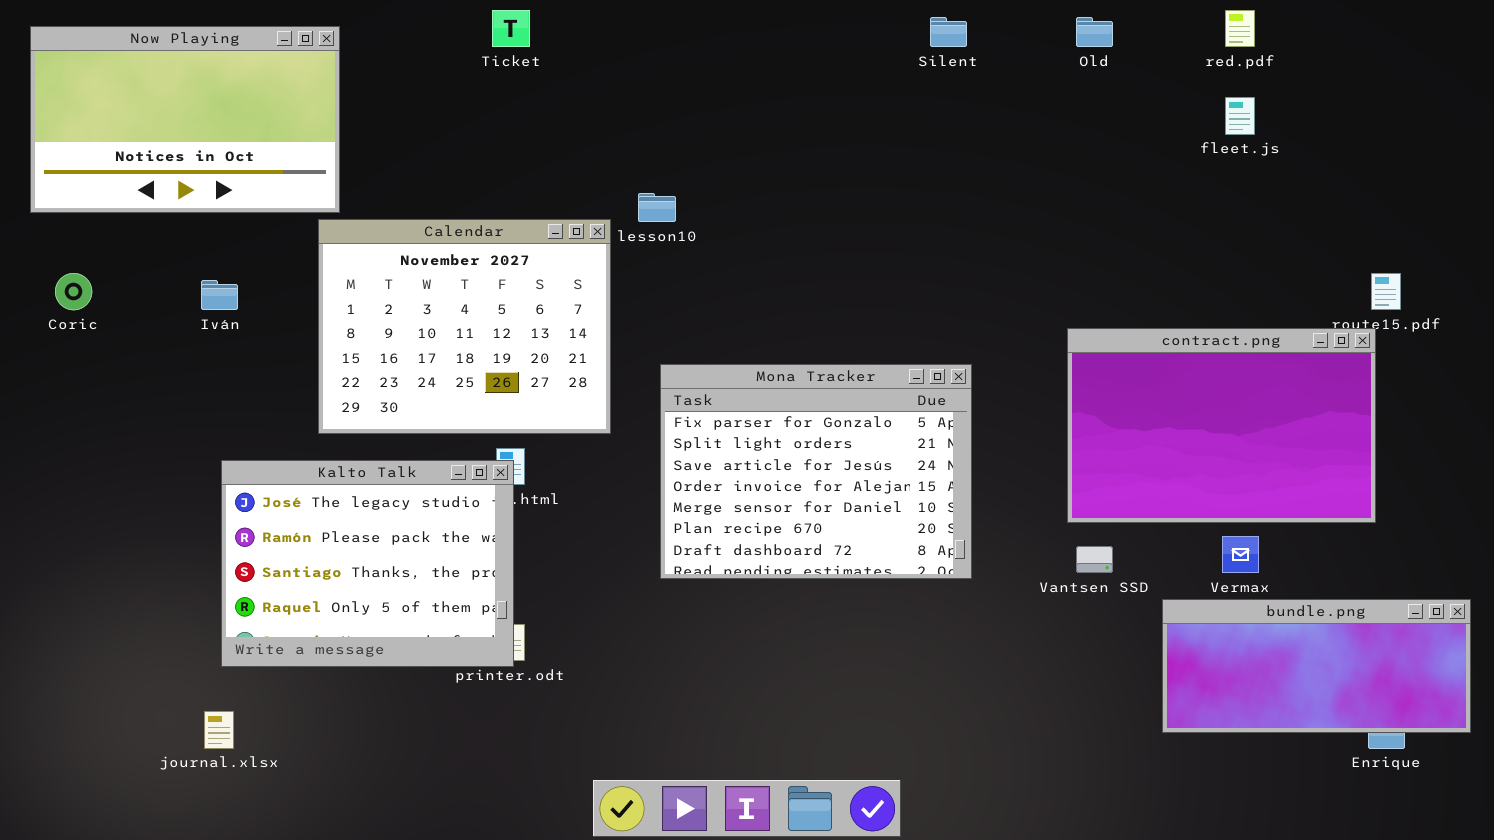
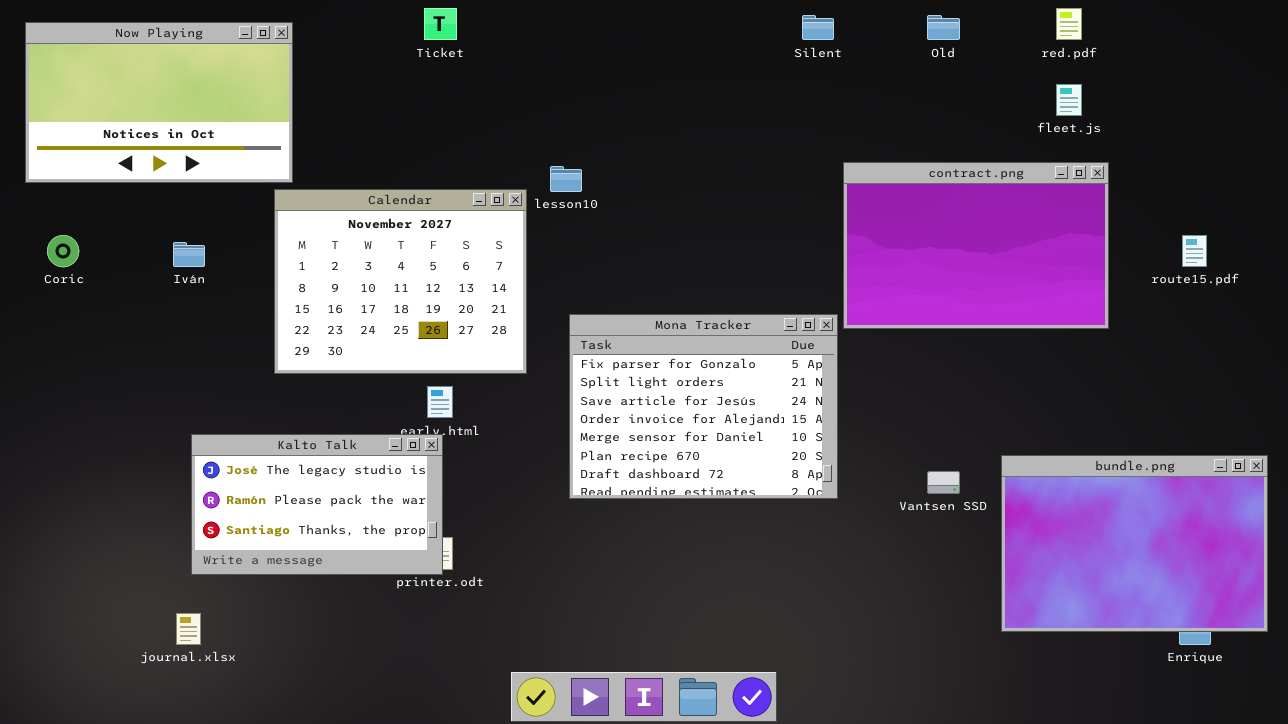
contract.png: [1067,328,1376,523] -> [843,162,1109,329], moved
Kalto Talk: [221,460,514,667] -> [191,434,443,575], resized
bundle.png: [1162,599,1471,733] -> [1001,455,1268,632], resized

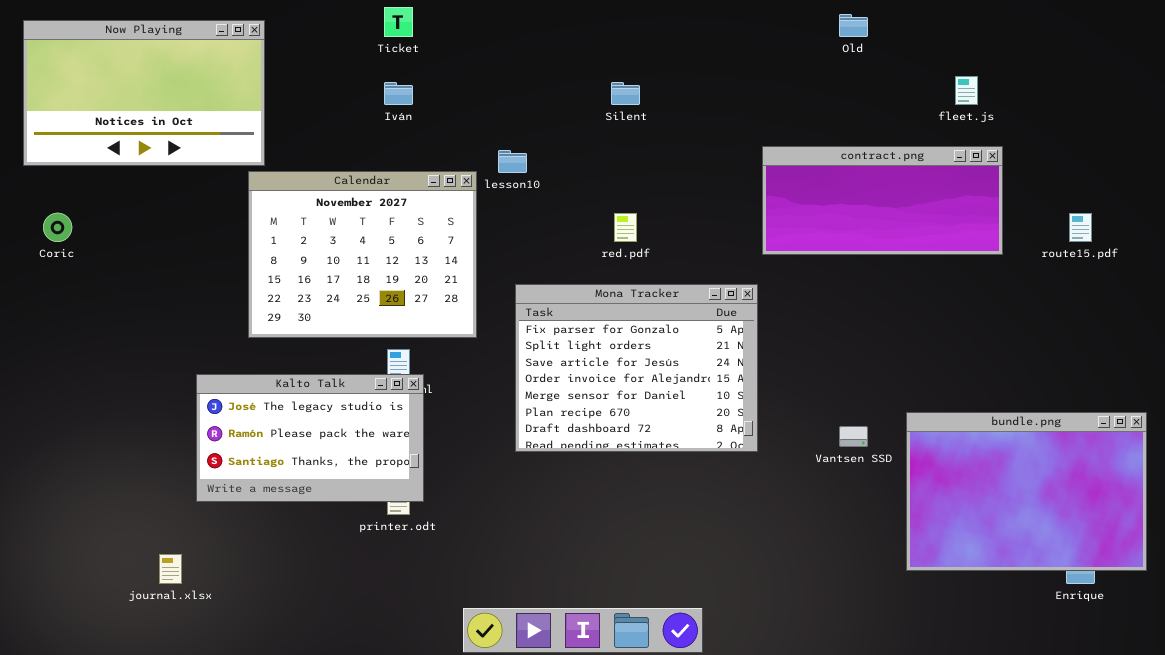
red.pdf: [1056,8,1082,40] -> [614,213,637,242], moved
Silent: [802,15,834,40] -> [611,82,640,105], moved
contract.png: [843,162,1109,329] -> [762,146,1003,255], resized
Iván: [173,242,205,267] -> [384,82,413,105], moved
Kalto Talk: [191,434,443,575] -> [196,374,424,502], moved

